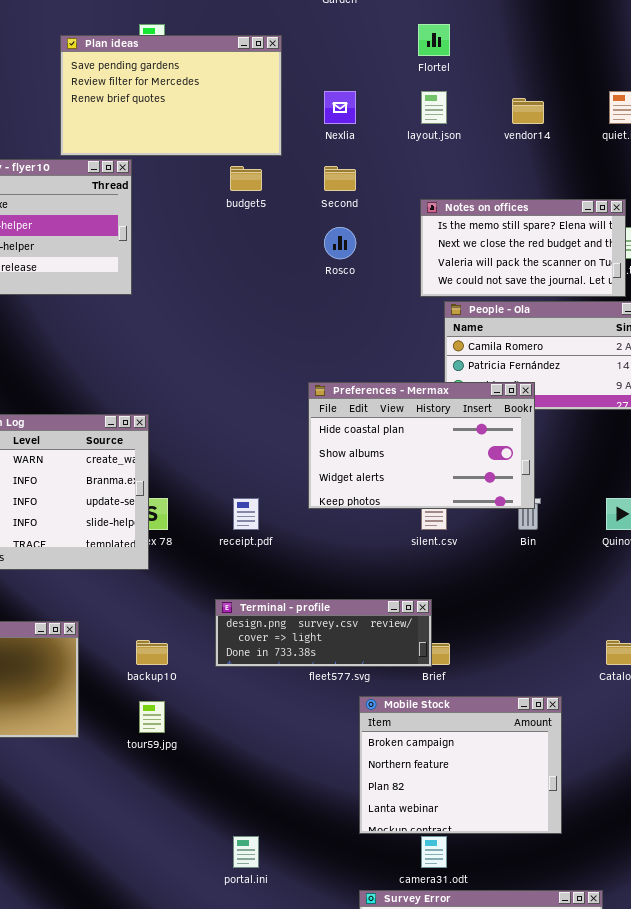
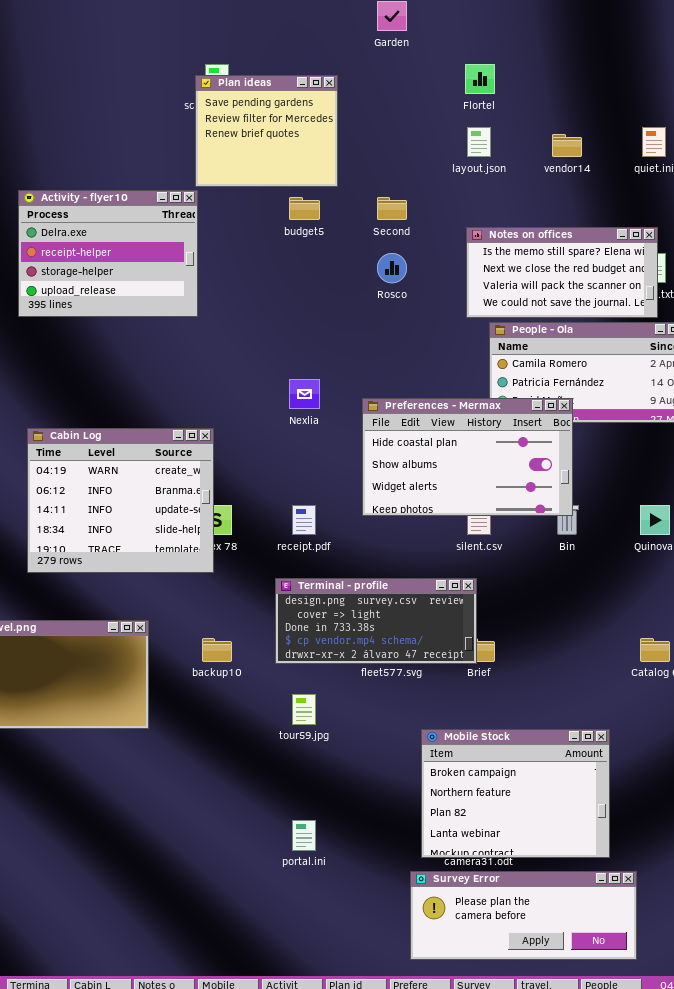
Plan ideas: [60,35,282,156] -> [195,75,338,187], resized
Nexlia: [324,91,356,124] -> [289,379,320,409], moved
Terminal - profile: [215,599,432,667] -> [275,578,477,664], resized
Mobile Stock: [359,696,562,834] -> [421,729,610,858], moved
tour59.jpg: [139,701,165,733] -> [292,694,316,725], moved

